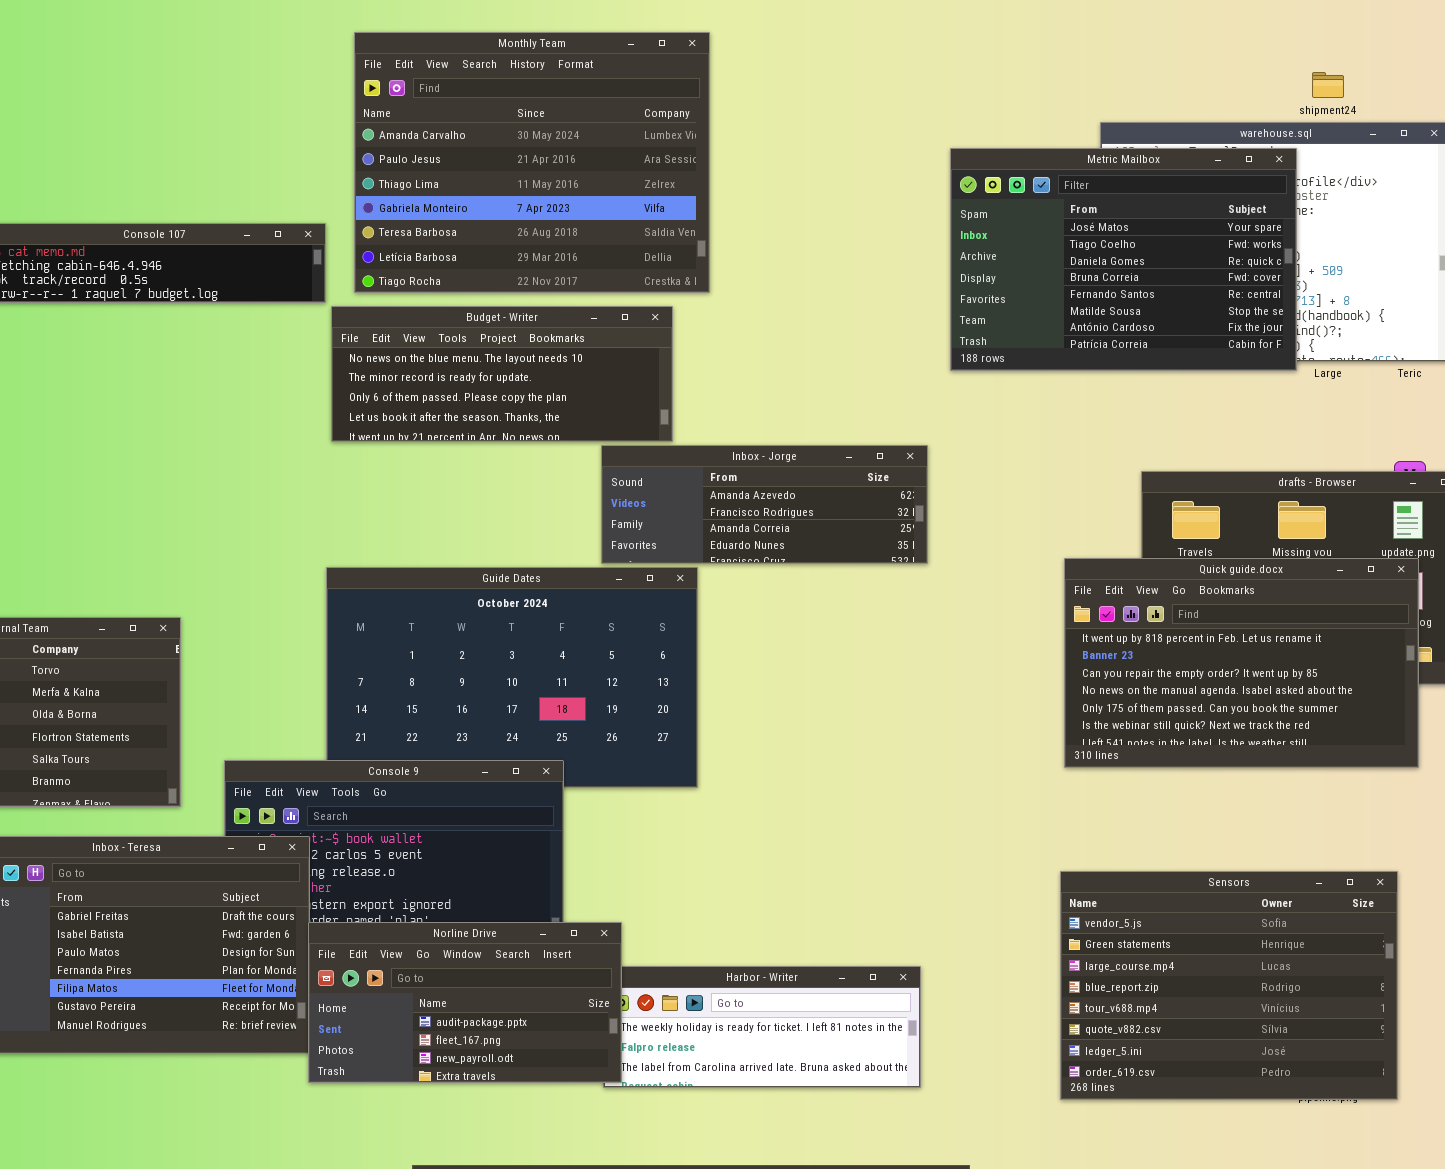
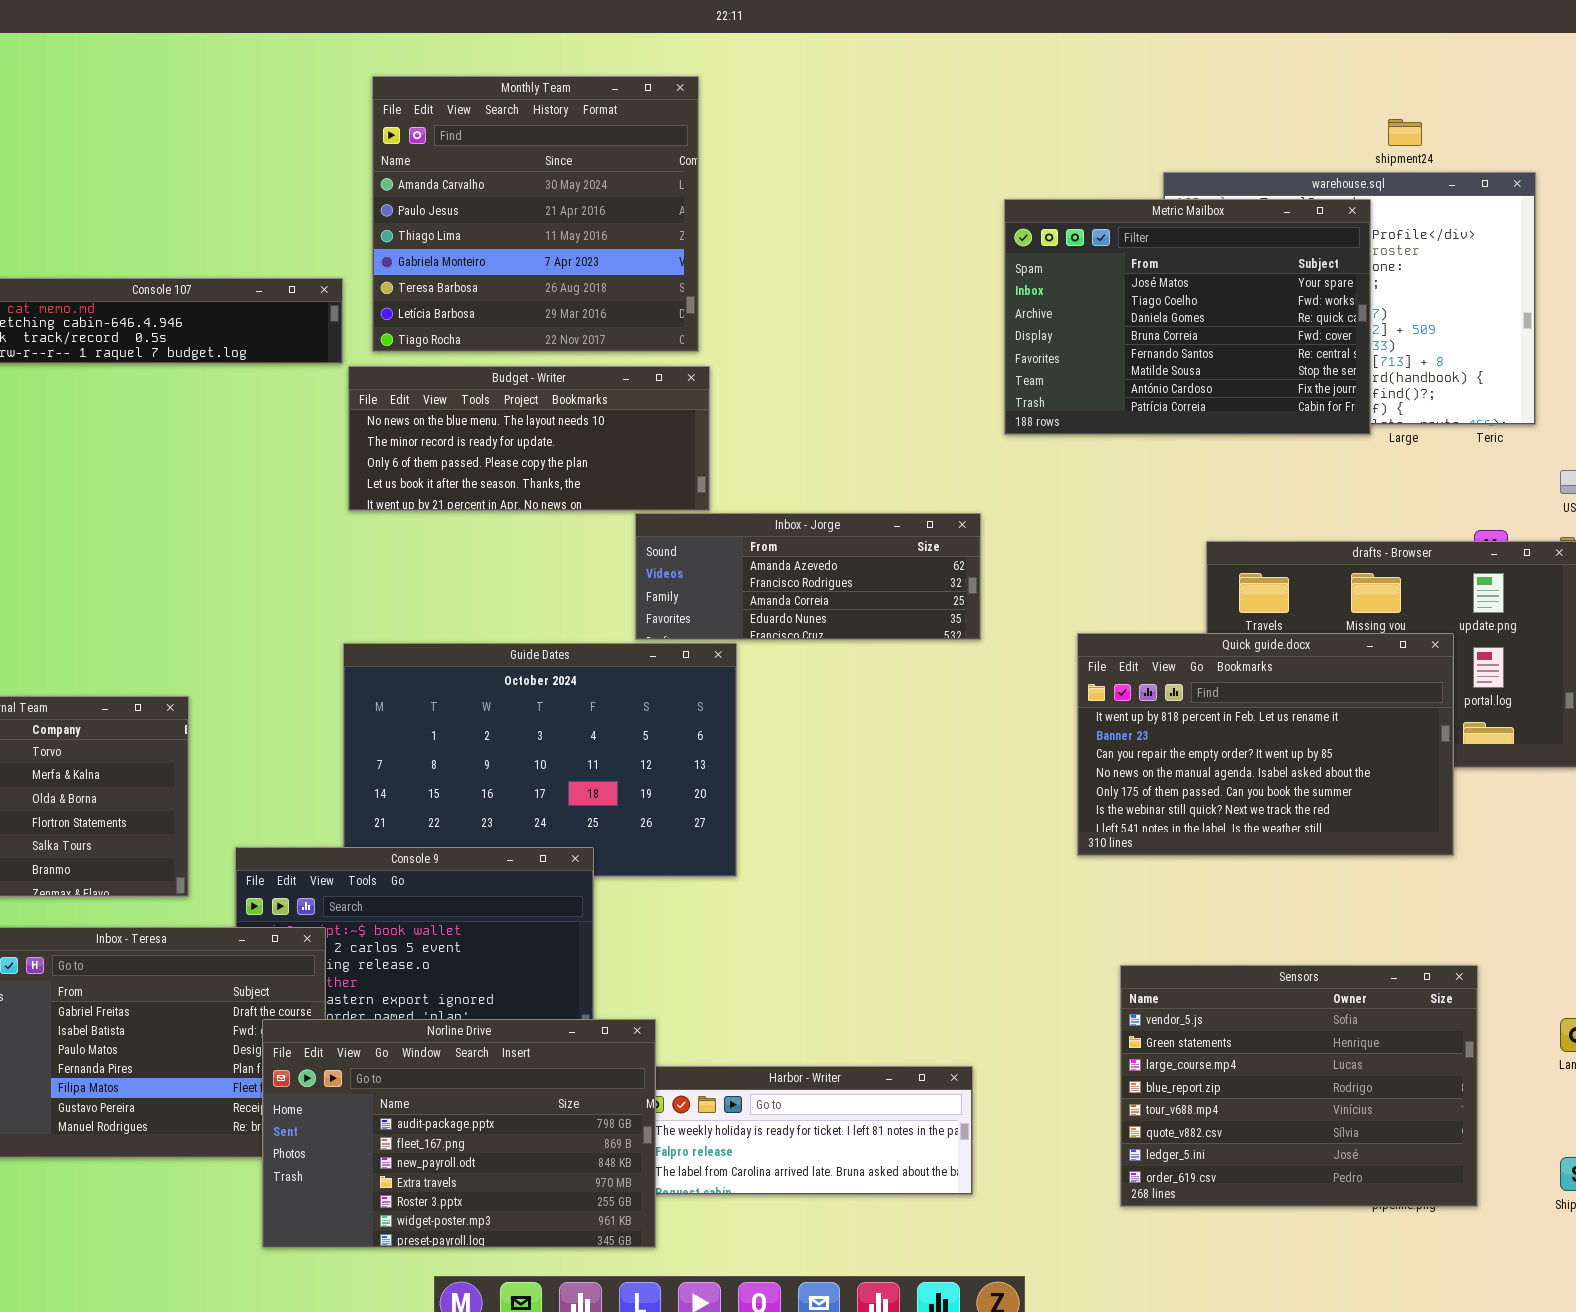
Monthly Team: [354,32,710,293] -> [372,76,699,352], resized
Quick guide.docx: [1064,558,1419,768] -> [1077,633,1454,856], moved
Norline Drive: [308,922,622,1083] -> [262,1019,656,1248], resized

